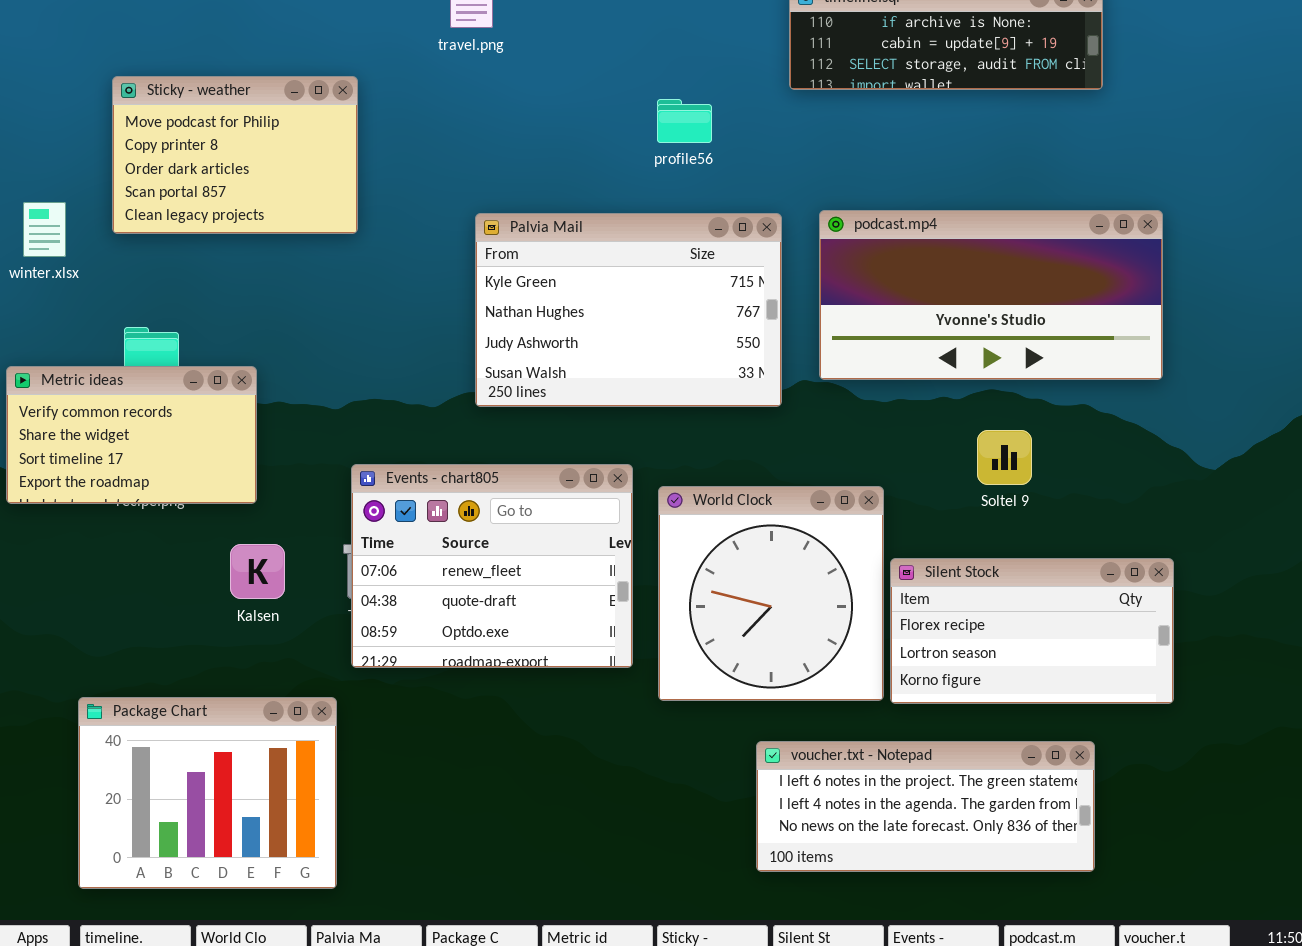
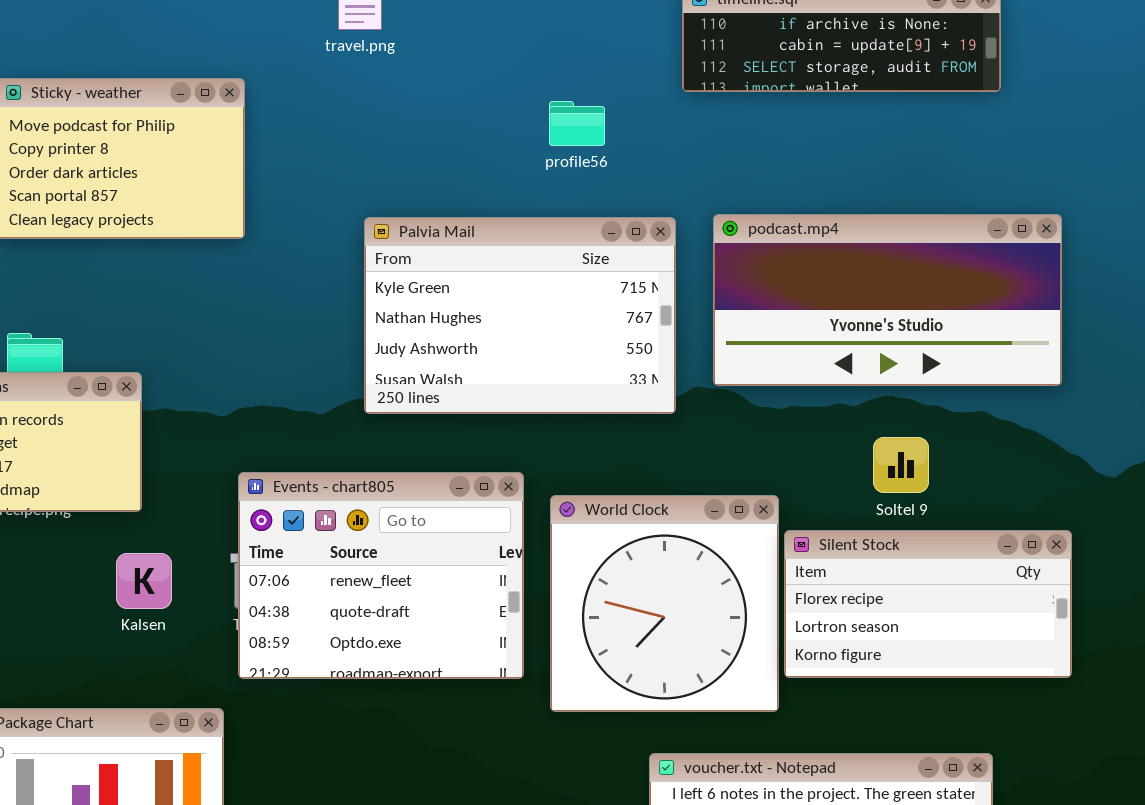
Silent Stock: [890,558,1174,704] -> [784,530,1072,678], moved

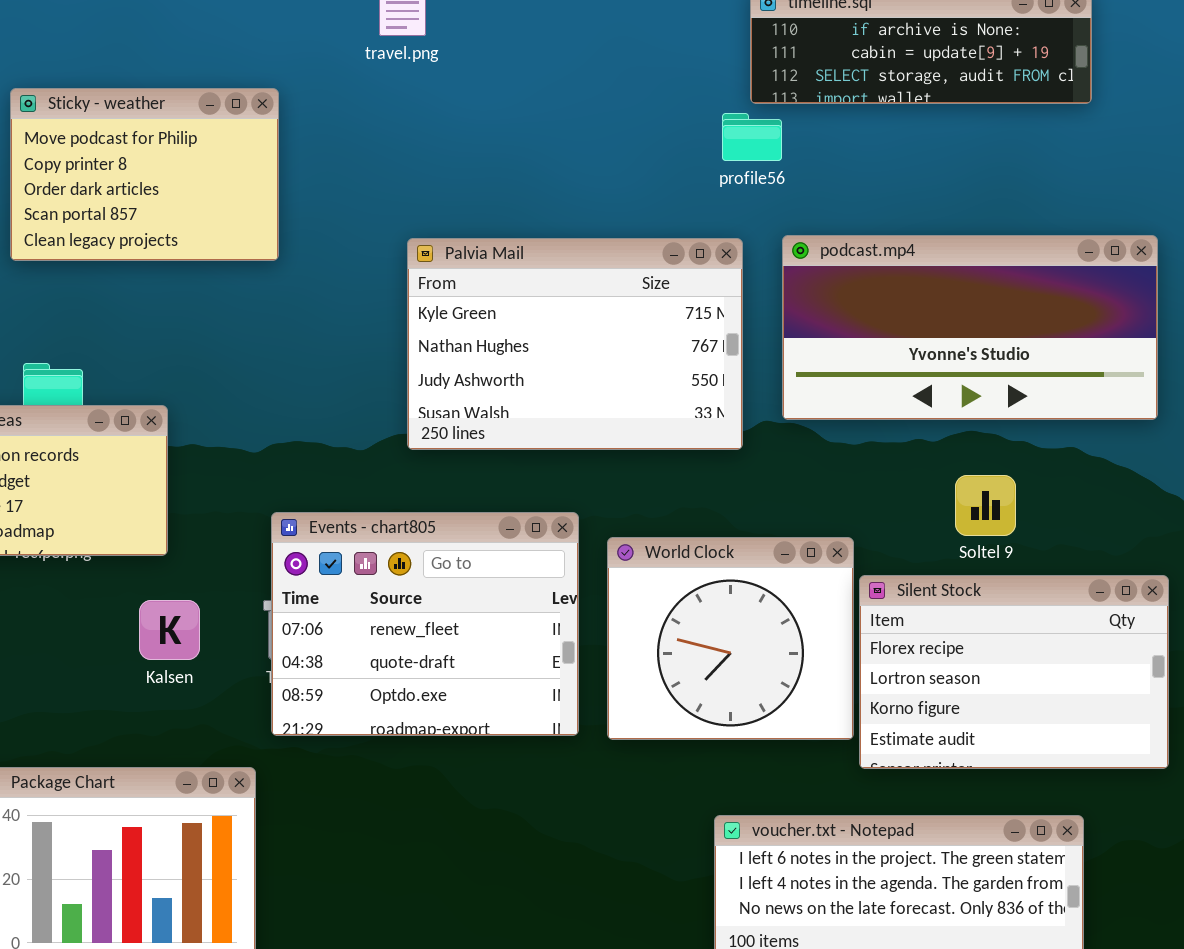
profile56: [549,101,605,146] -> [722,113,782,161], moved
World Clock: [550,495,779,712] -> [607,537,854,740], resized
Silent Stock: [784,530,1072,678] -> [859,575,1169,769], resized

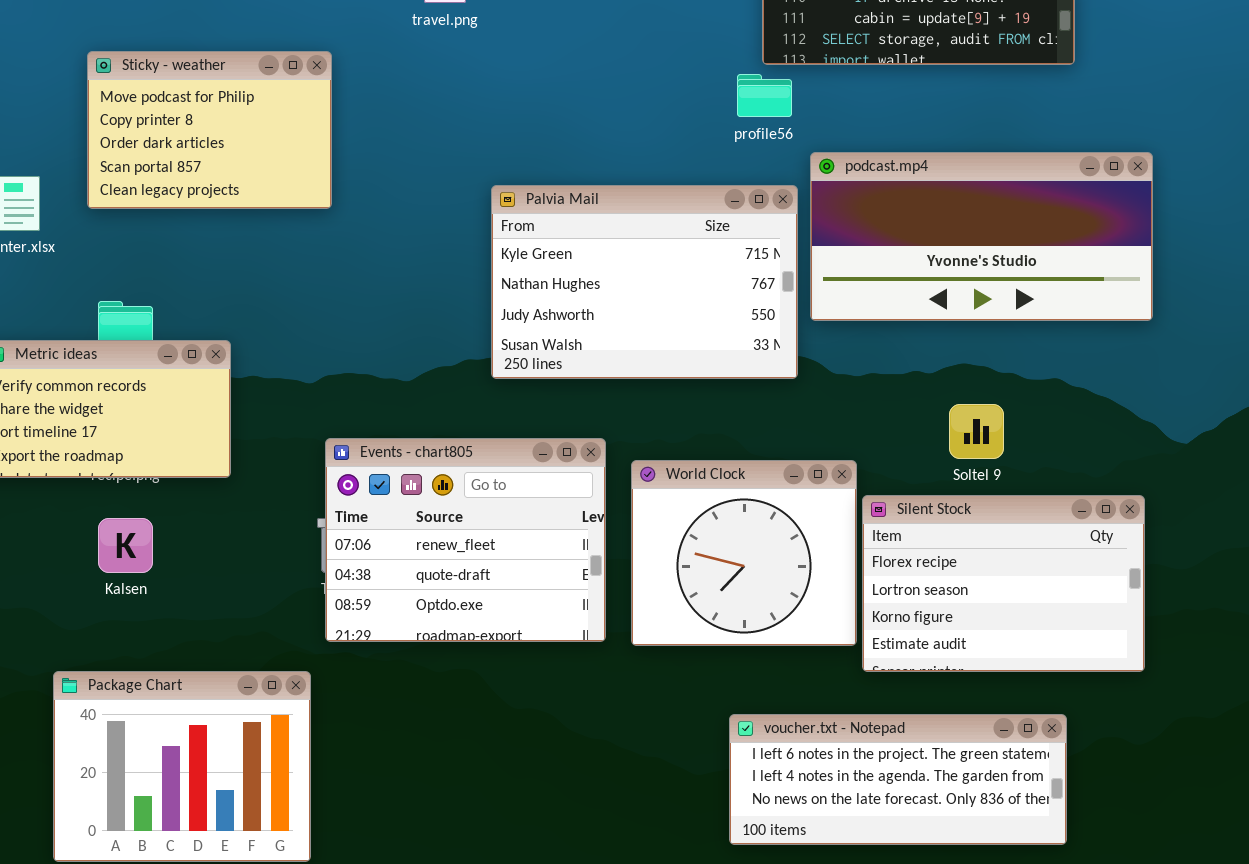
podcast.mp4: [782,235,1158,420] -> [810,152,1153,321], moved
Palvia Mail: [407,238,743,450] -> [491,185,798,379], moved
Kalsen: [139,600,200,660] -> [98,518,153,573], moved

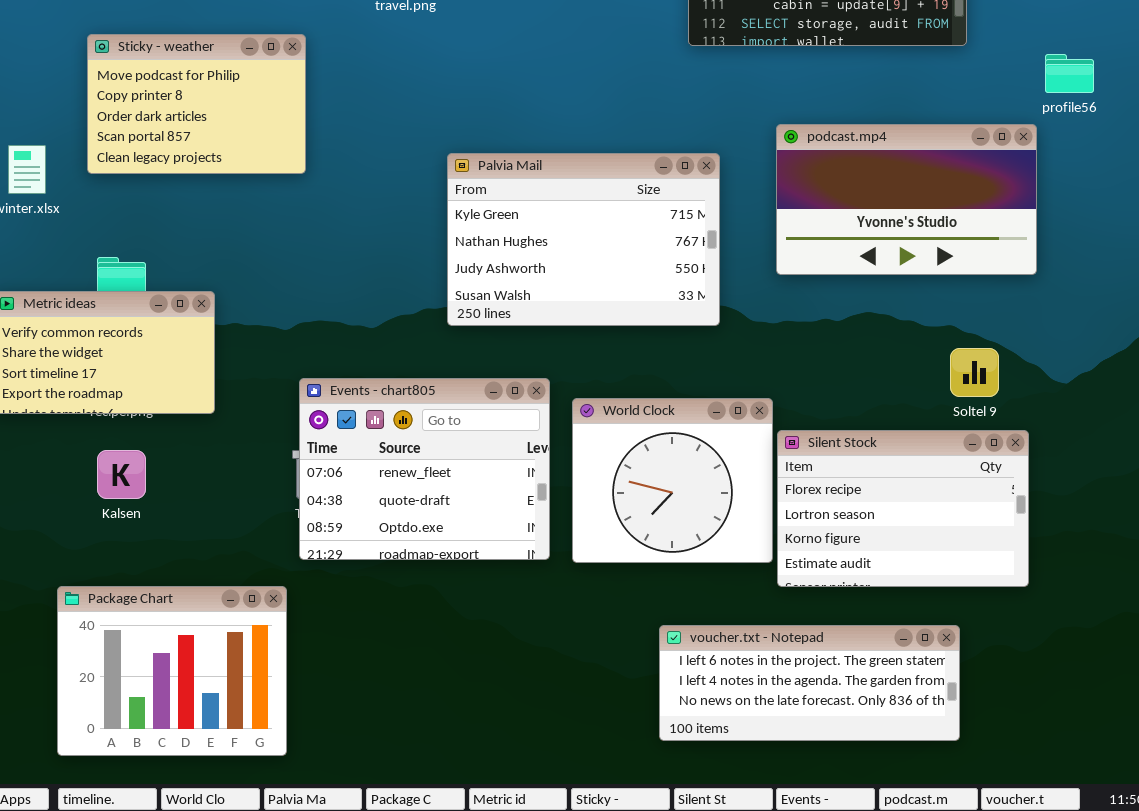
profile56: [737,74,792,117] -> [1045,54,1094,93], moved
podcast.mp4: [810,152,1153,321] -> [776,124,1037,275], resized
Soltel 9: [949,404,1004,459] -> [950,348,999,397], moved

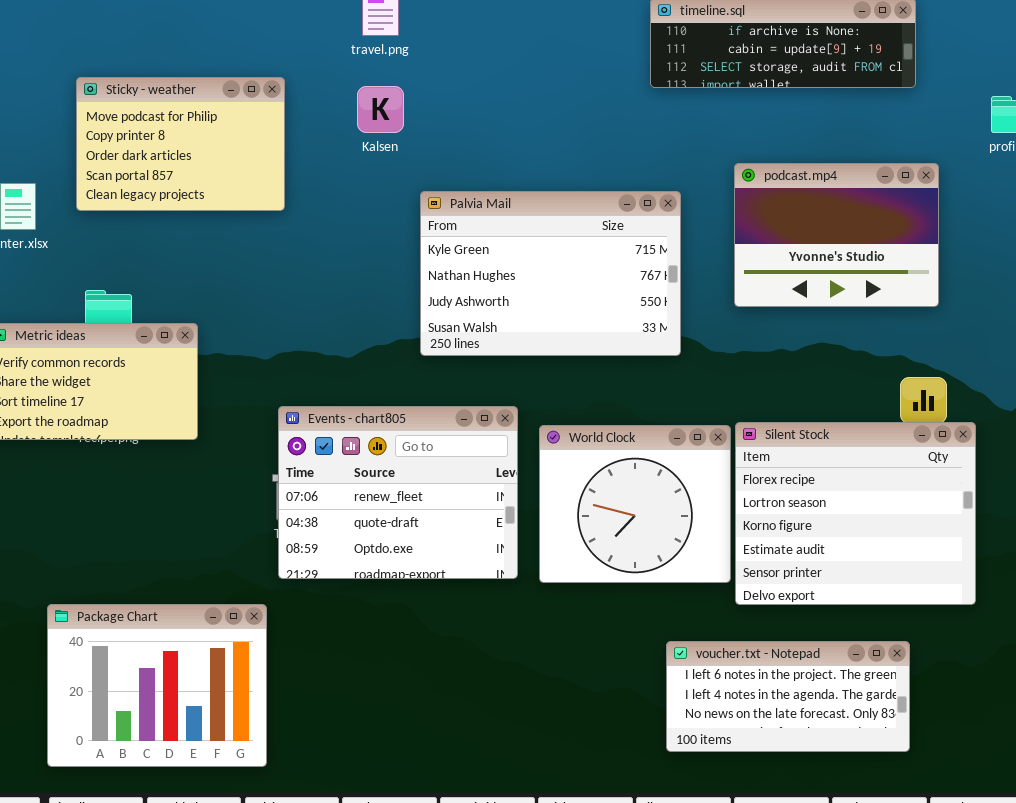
podcast.mp4: [776,124,1037,275] -> [734,163,939,307], resized
Silent Stock: [777,430,1029,587] -> [735,422,976,605], resized
Kalsen: [97,450,146,499] -> [357,86,404,133], moved
voucher.txt - Notepad: [659,625,960,741] -> [666,641,910,752], resized

